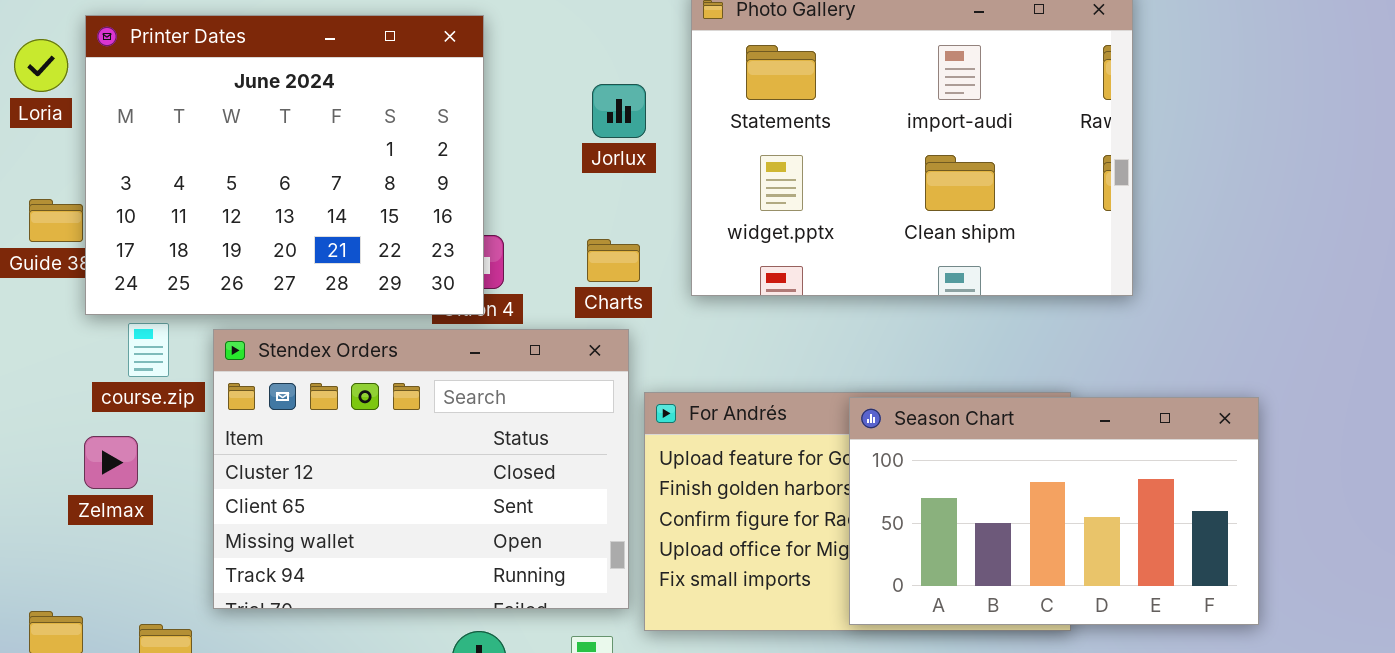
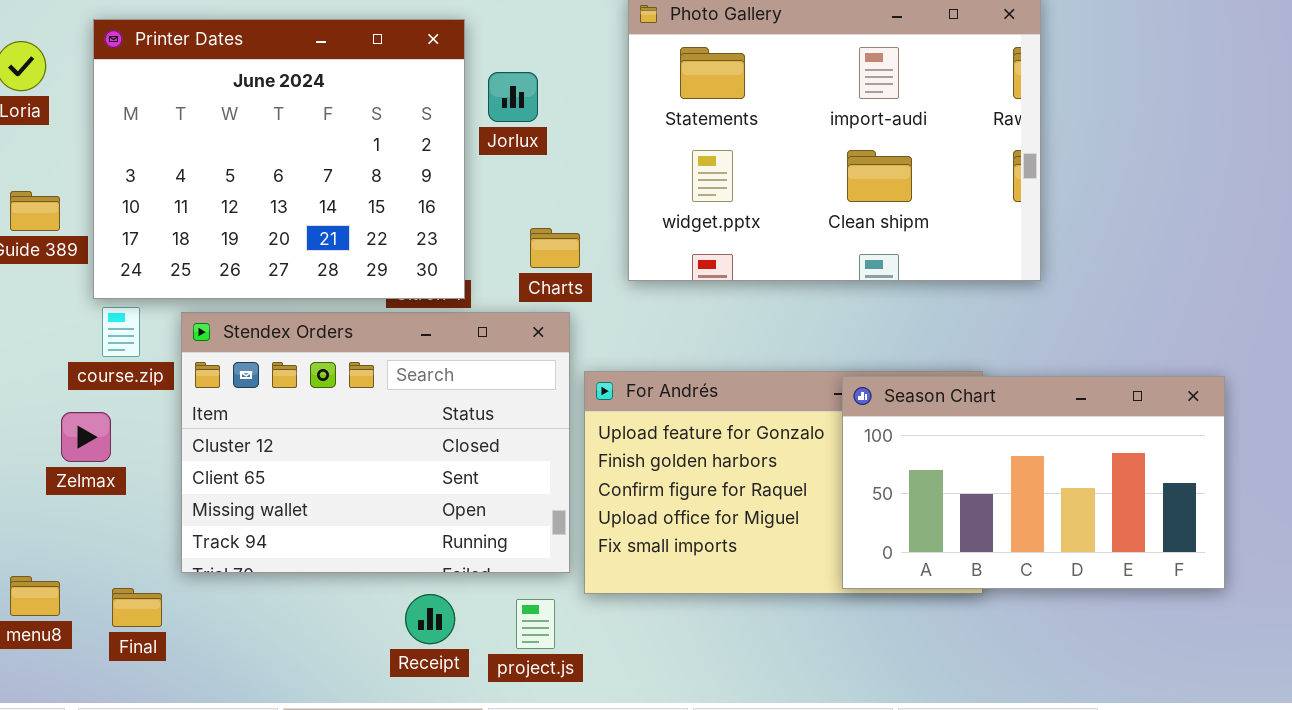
Printer Dates: [85,15,484,315] -> [93,19,465,299], moved
Jorlux: [592,84,646,138] -> [488,72,538,122], moved
Season Chart: [849,397,1259,625] -> [842,376,1225,589], moved

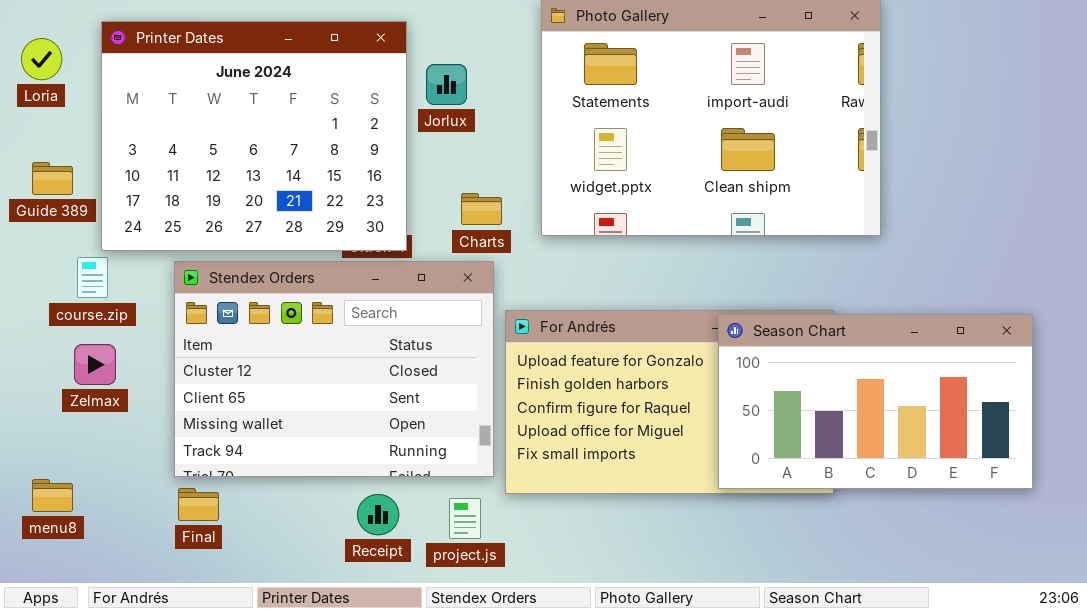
course.zip: [102,307,140,357] -> [77,257,108,298], moved
Final: [112,588,162,627] -> [178,488,219,521], moved

